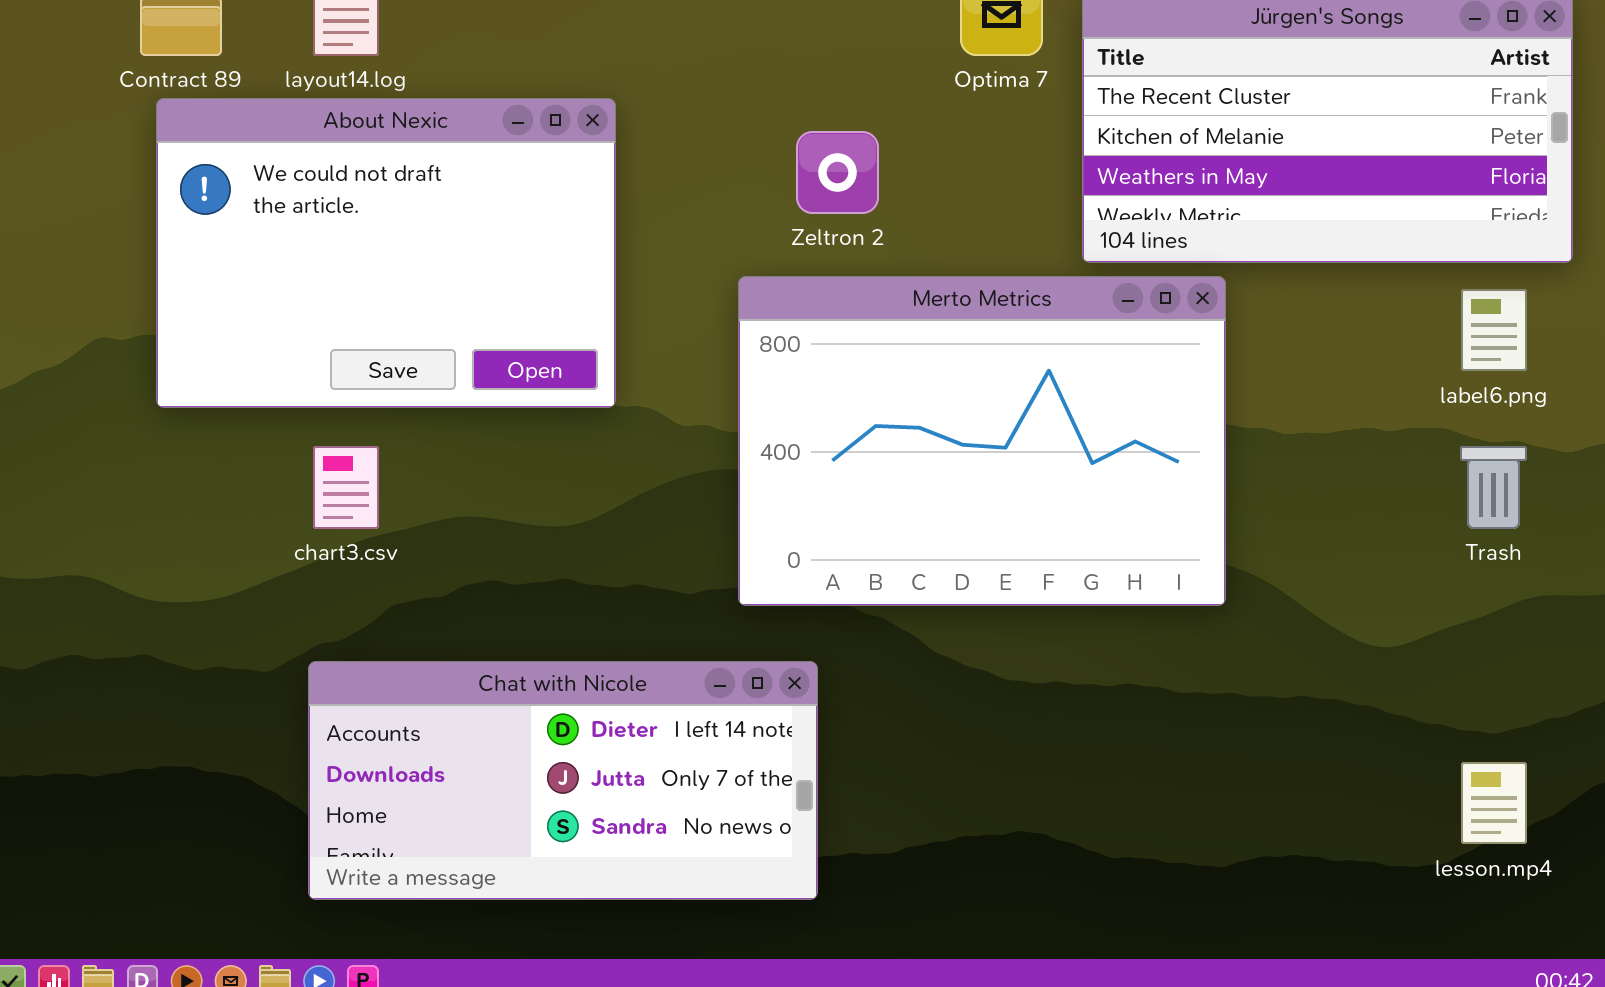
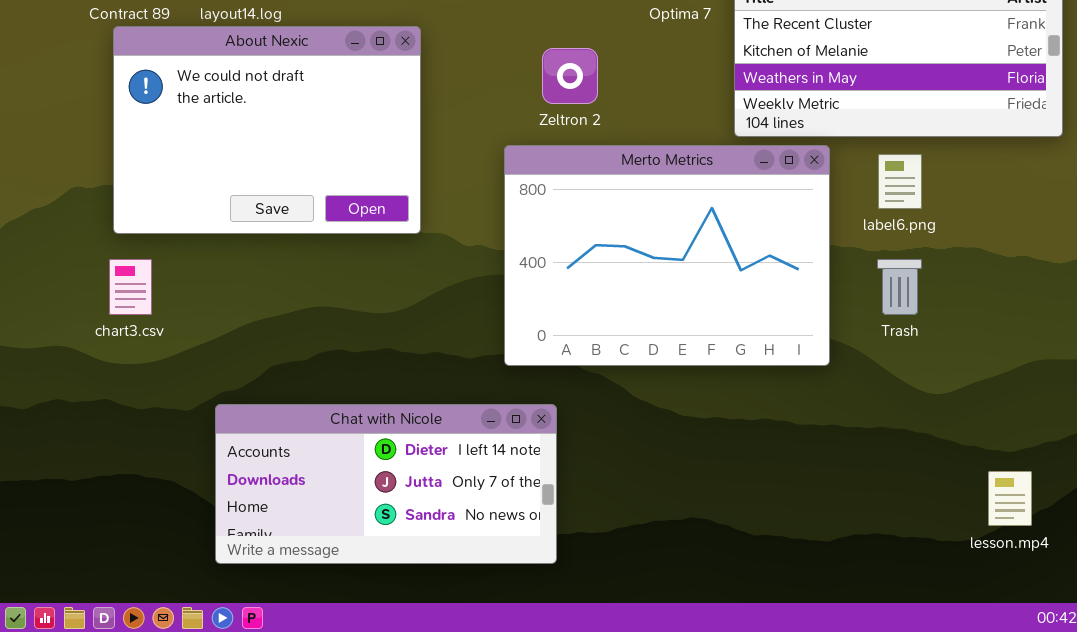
label6.png: [1461,289,1527,371] -> [878,154,922,209], moved
chart3.csv: [313,446,379,529] -> [109,259,152,315], moved
Trash: [1460,446,1527,529] -> [877,259,922,315], moved

